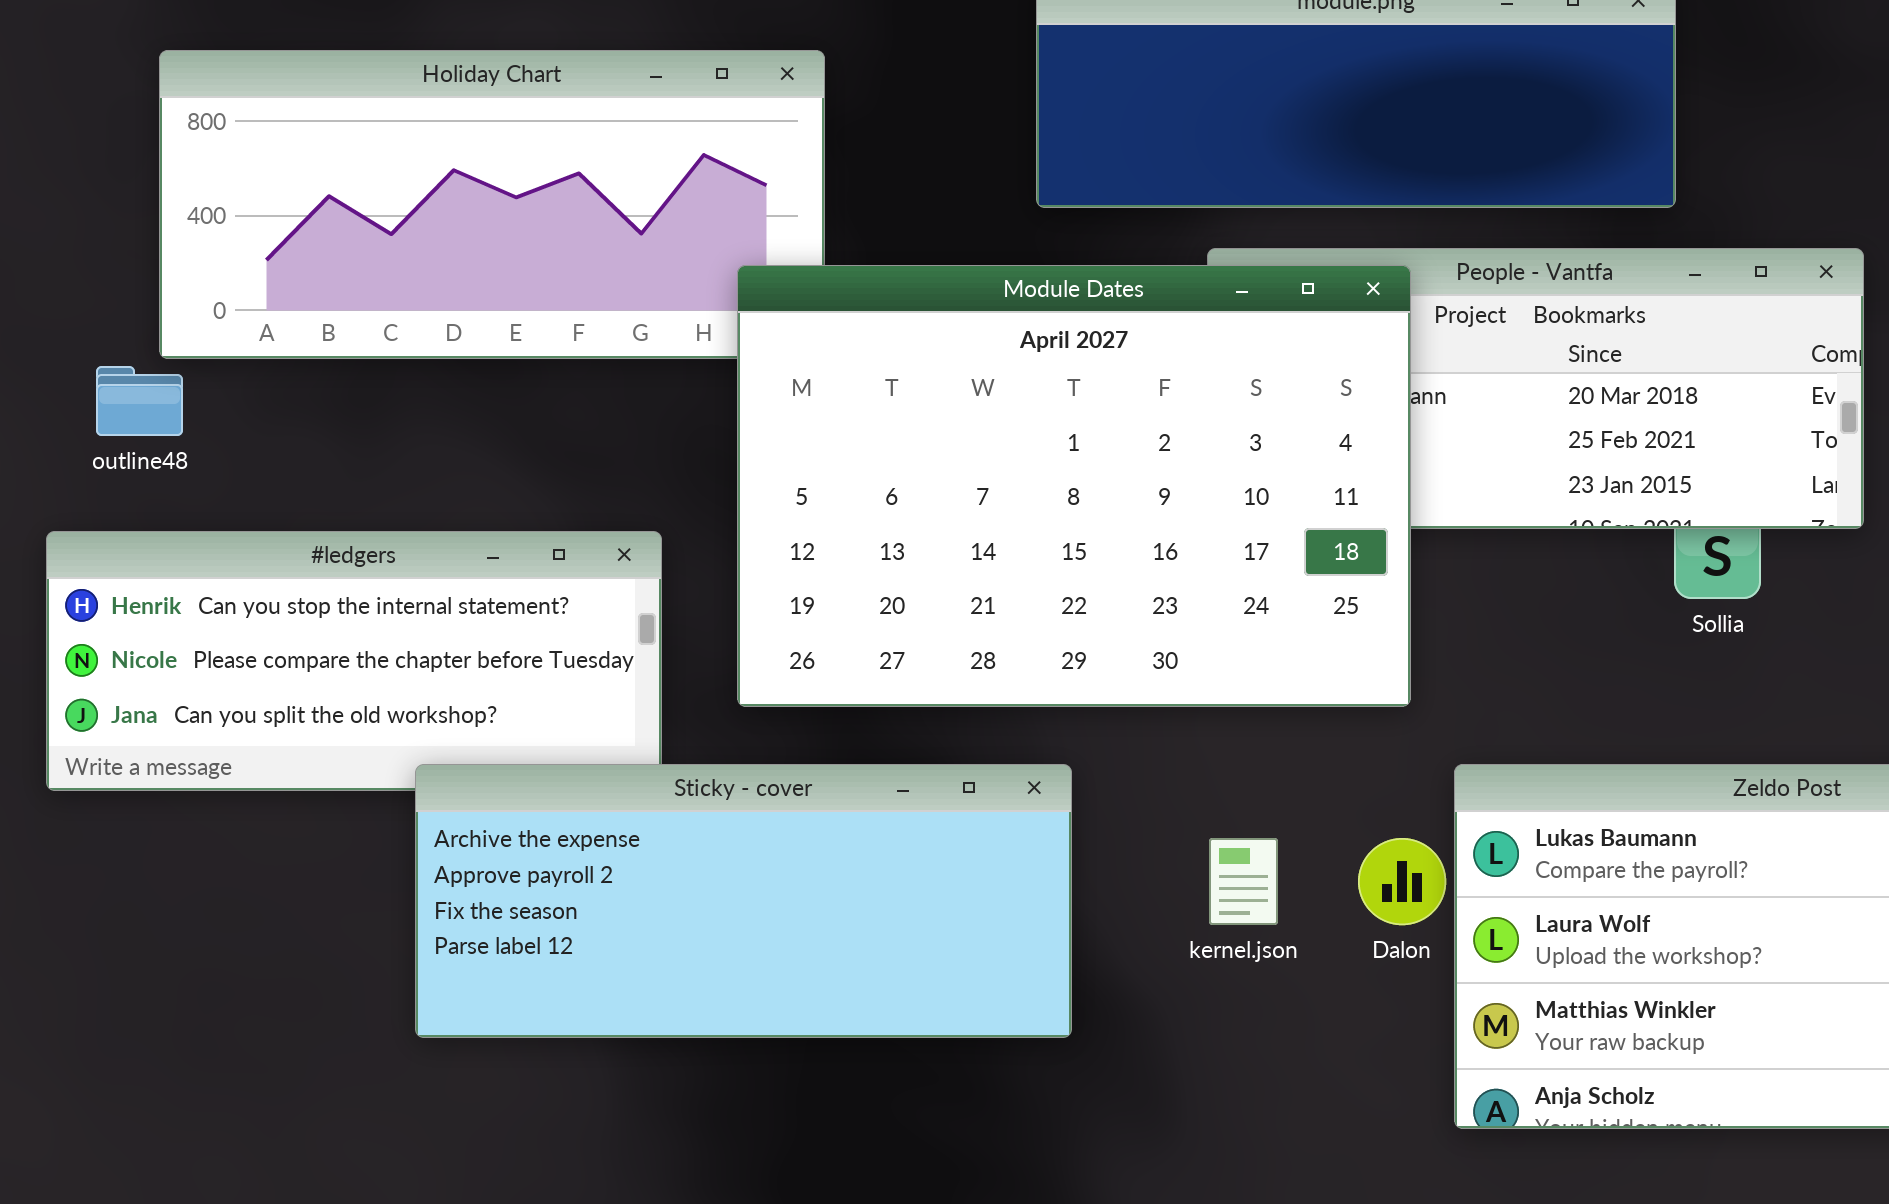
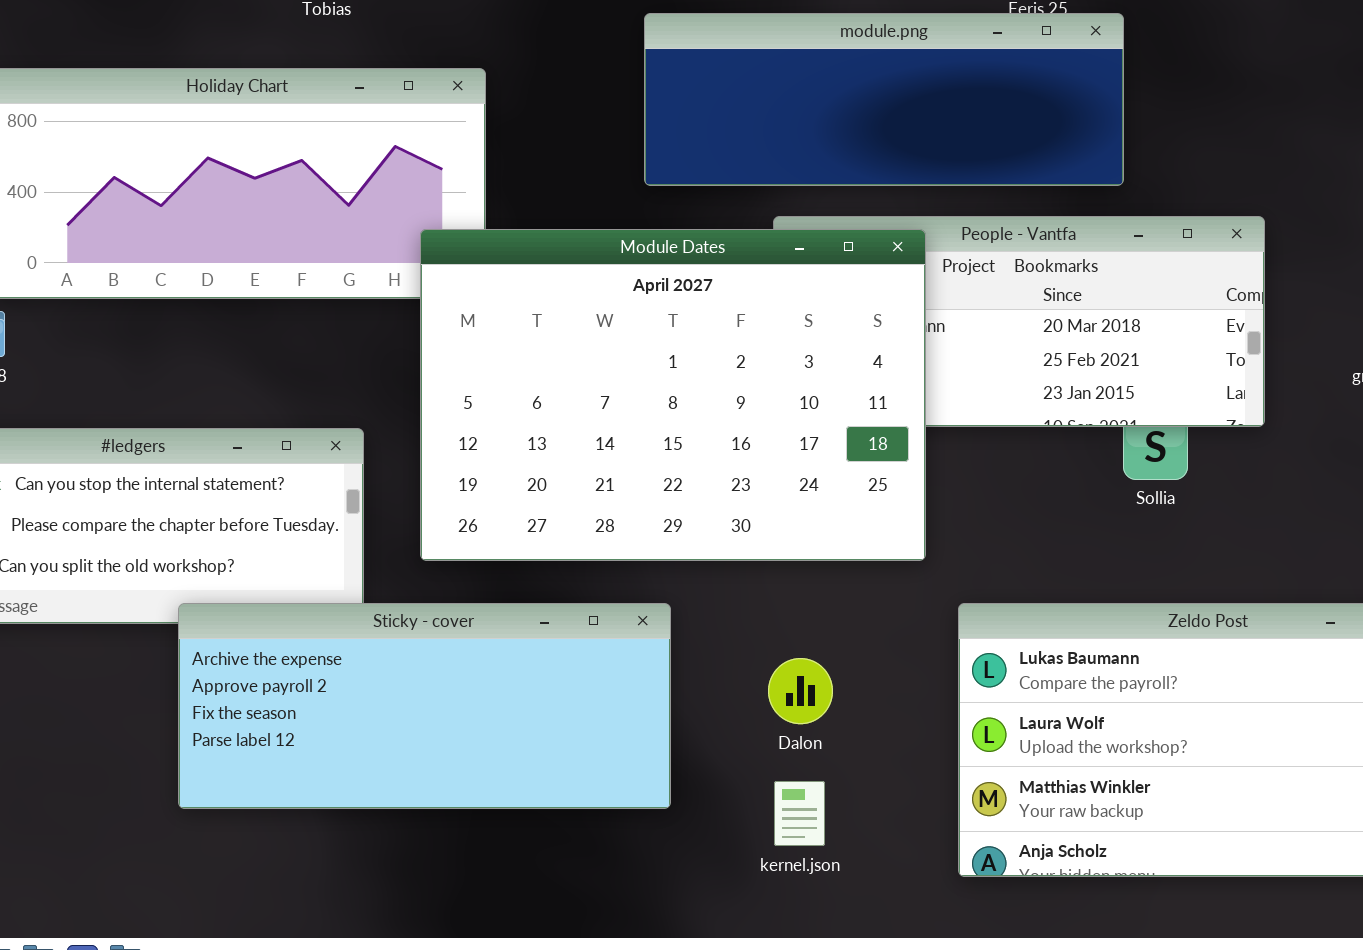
kernel.json: [1209,838,1278,925] -> [774,781,825,846], moved
Dalon: [1358,838,1446,925] -> [768,658,833,724], moved

